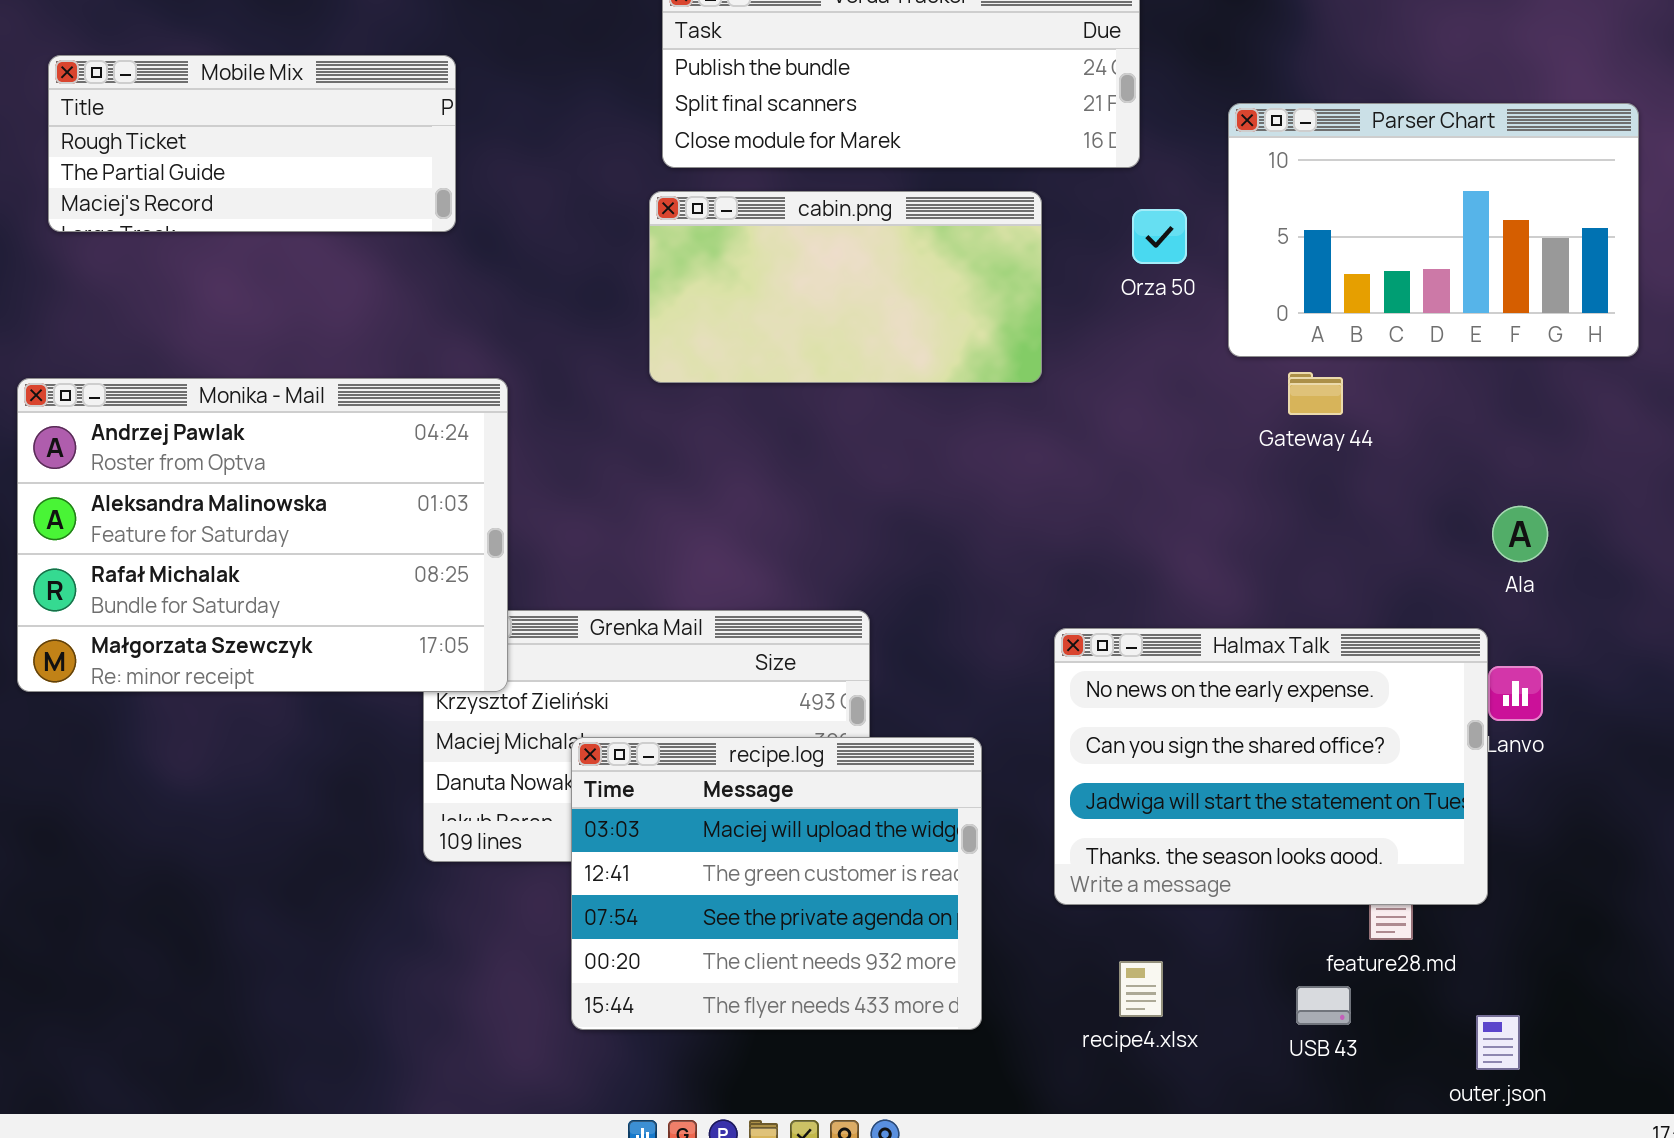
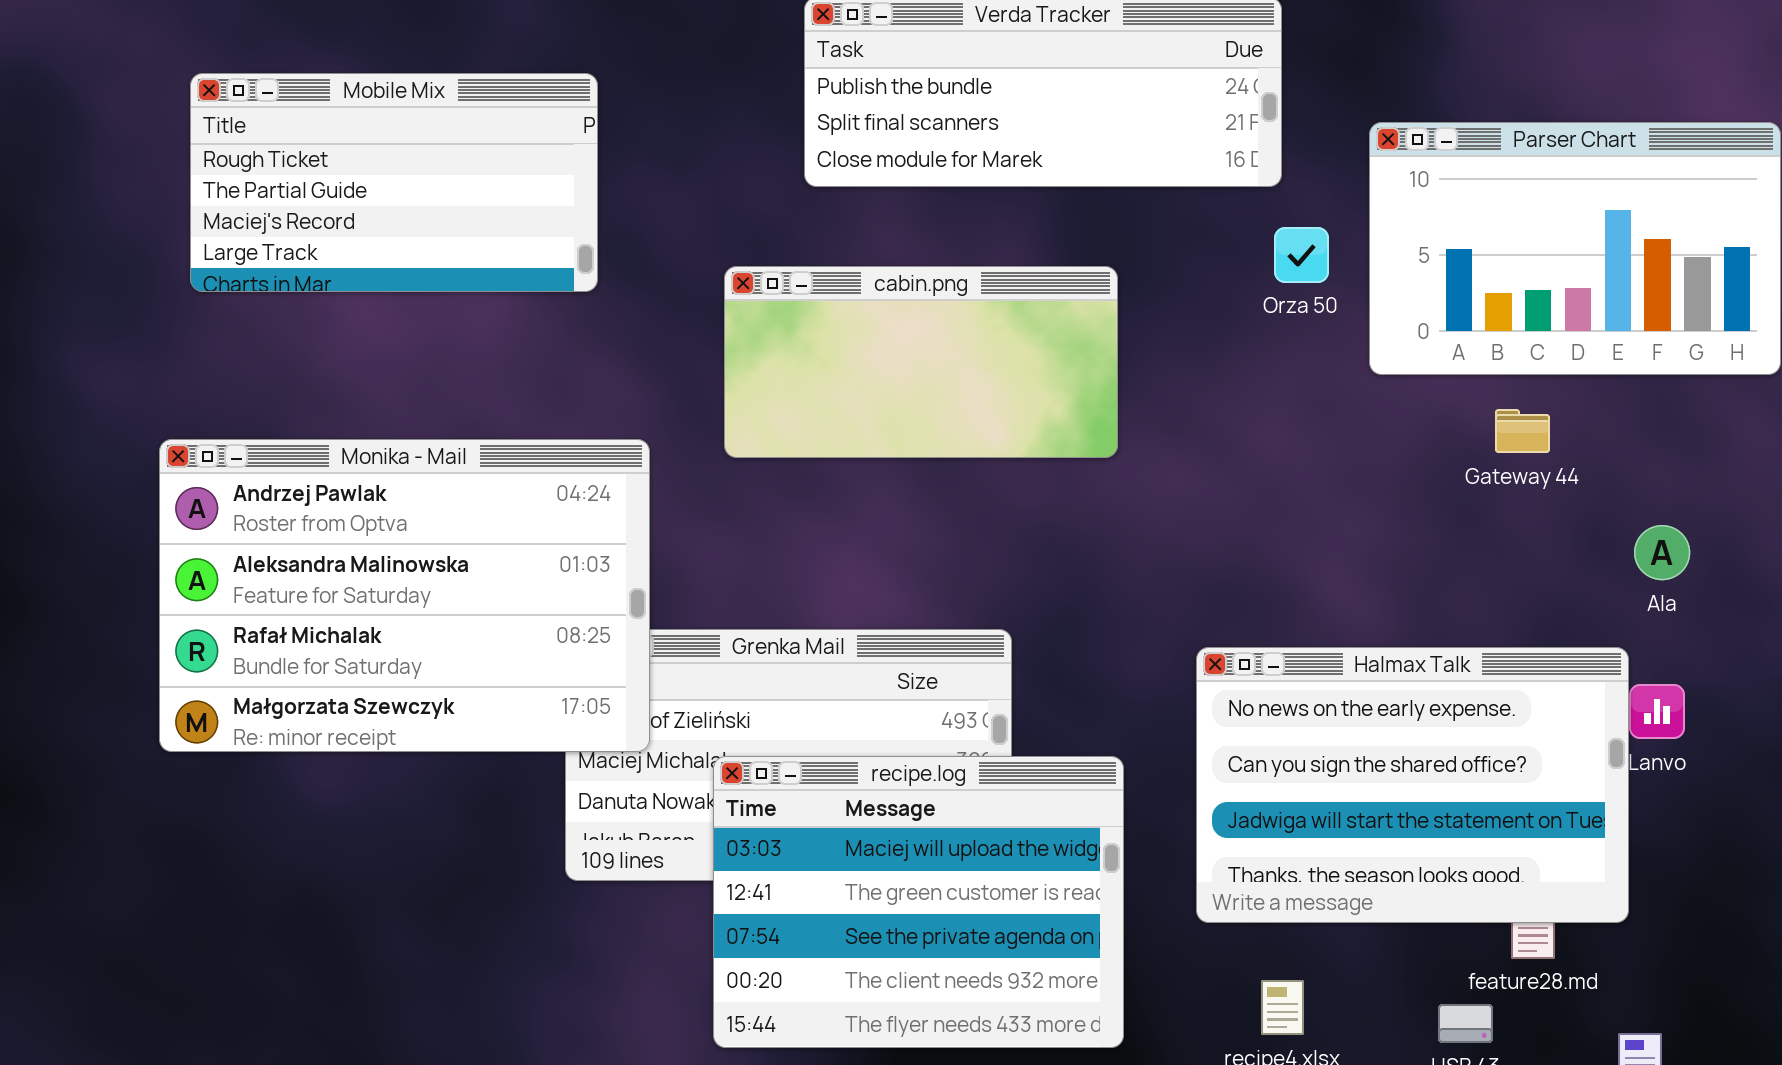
Mobile Mix: [48,55,456,232] -> [190,73,598,292], resized
cabin.png: [649,191,1042,383] -> [724,266,1118,458], moved
Gateway 44: [1288,372,1343,415] -> [1495,409,1550,453], moved
Monika - Mail: [17,378,508,692] -> [159,439,650,752], moved

